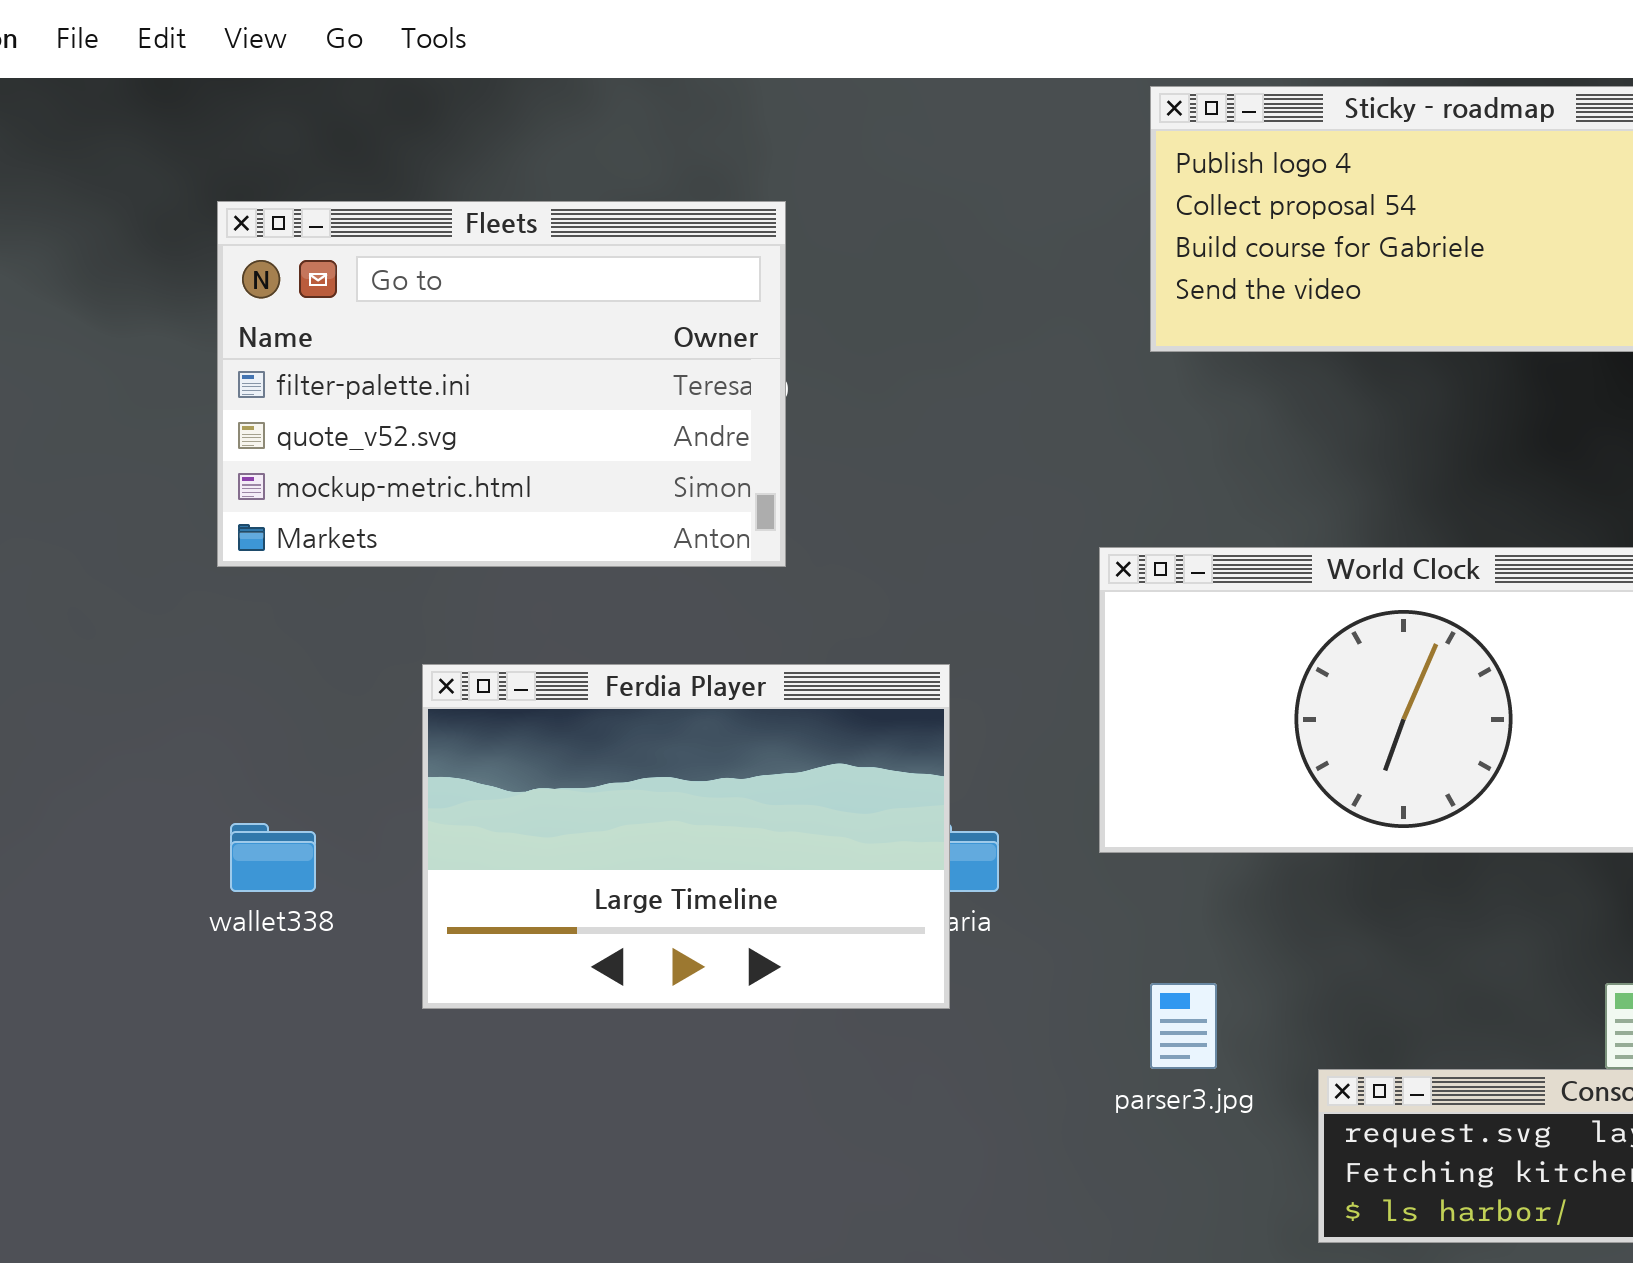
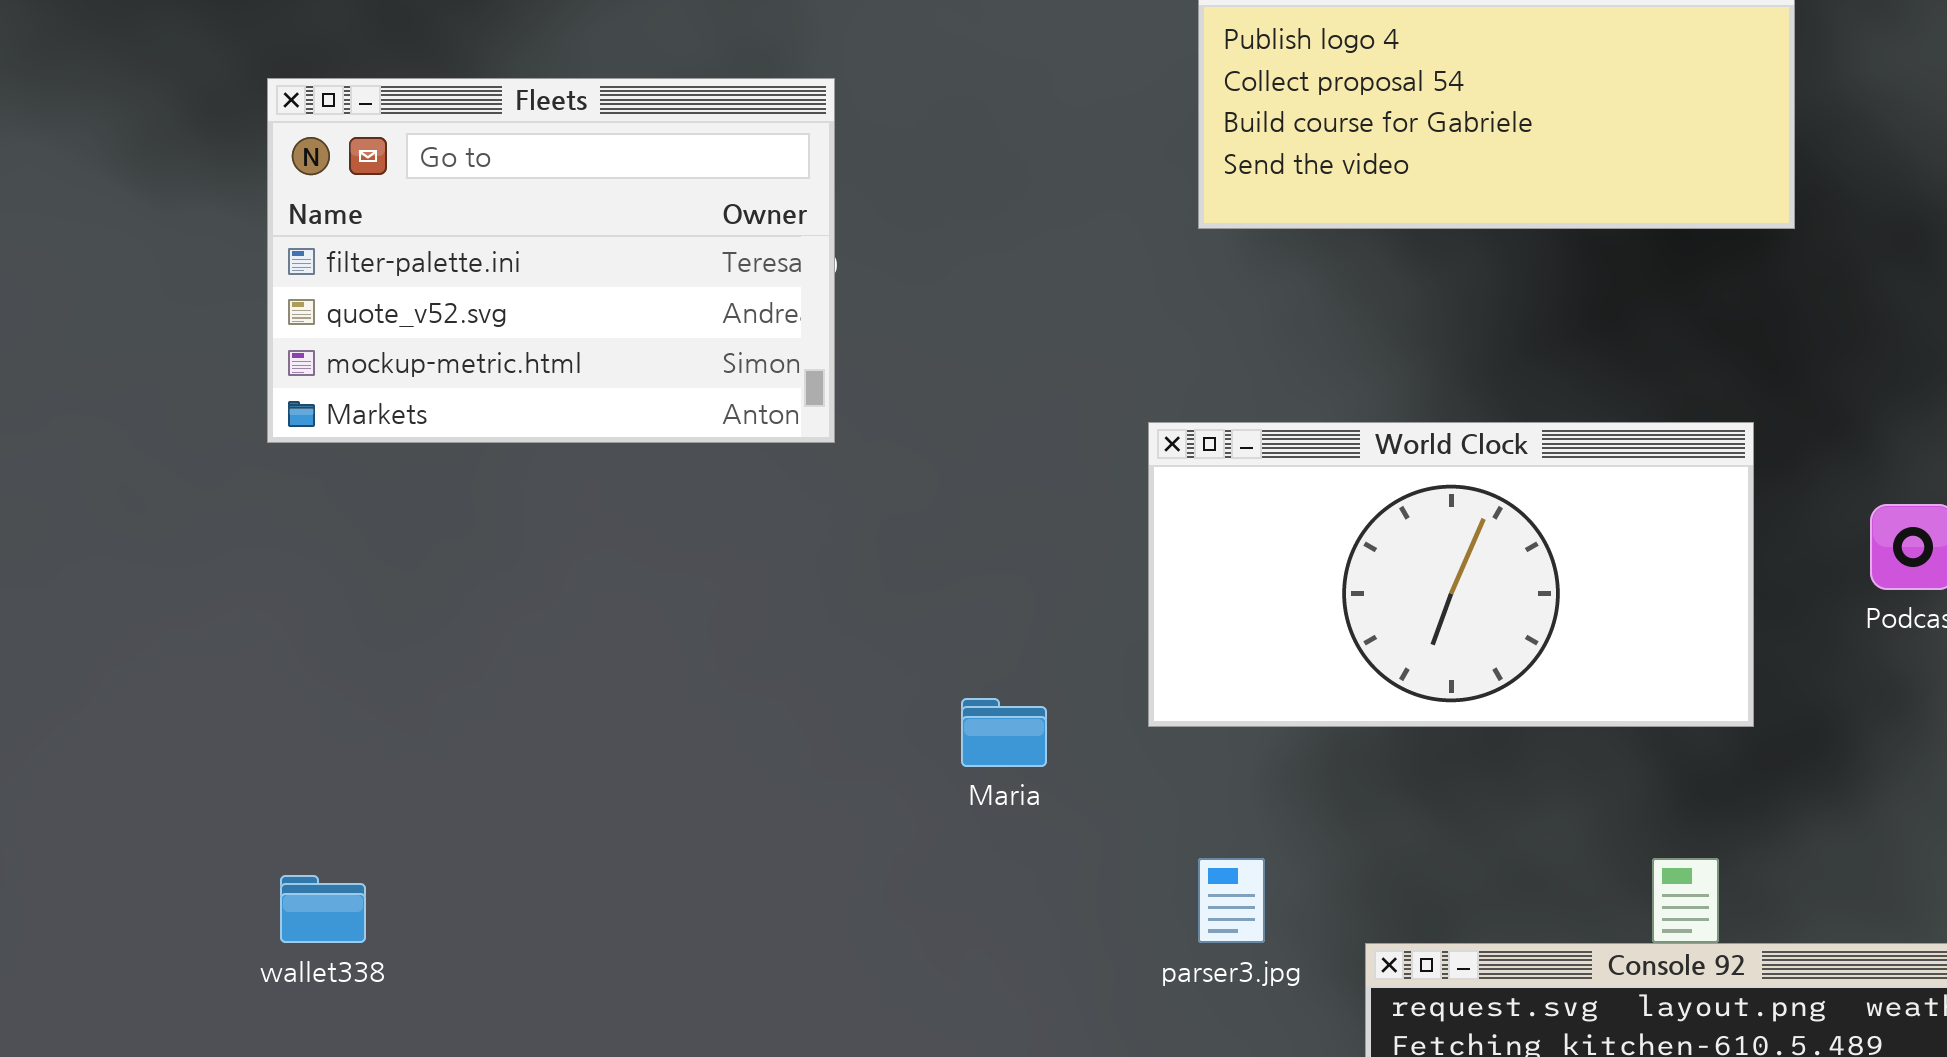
Ferdia Player: [422,664,950,1009] -> none, closed
wallet338: [230,823,316,892] -> [280,875,366,943], moved

